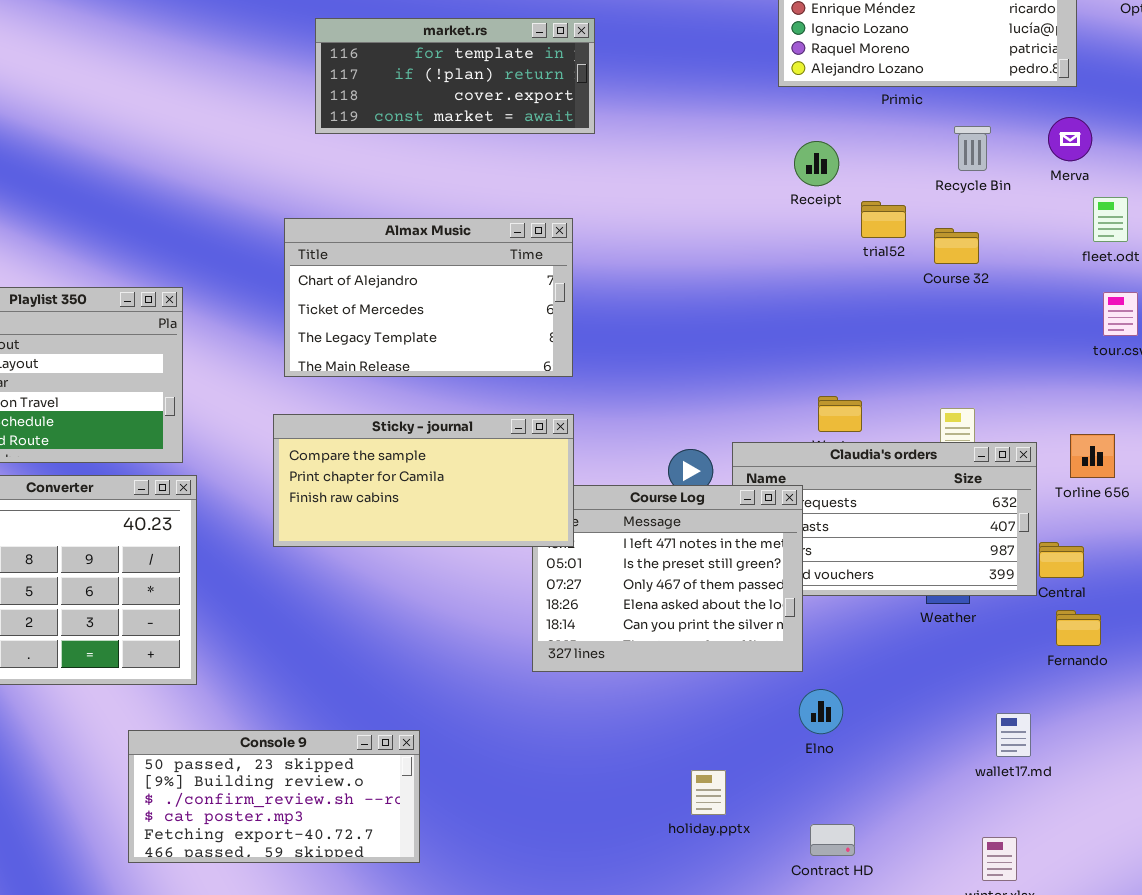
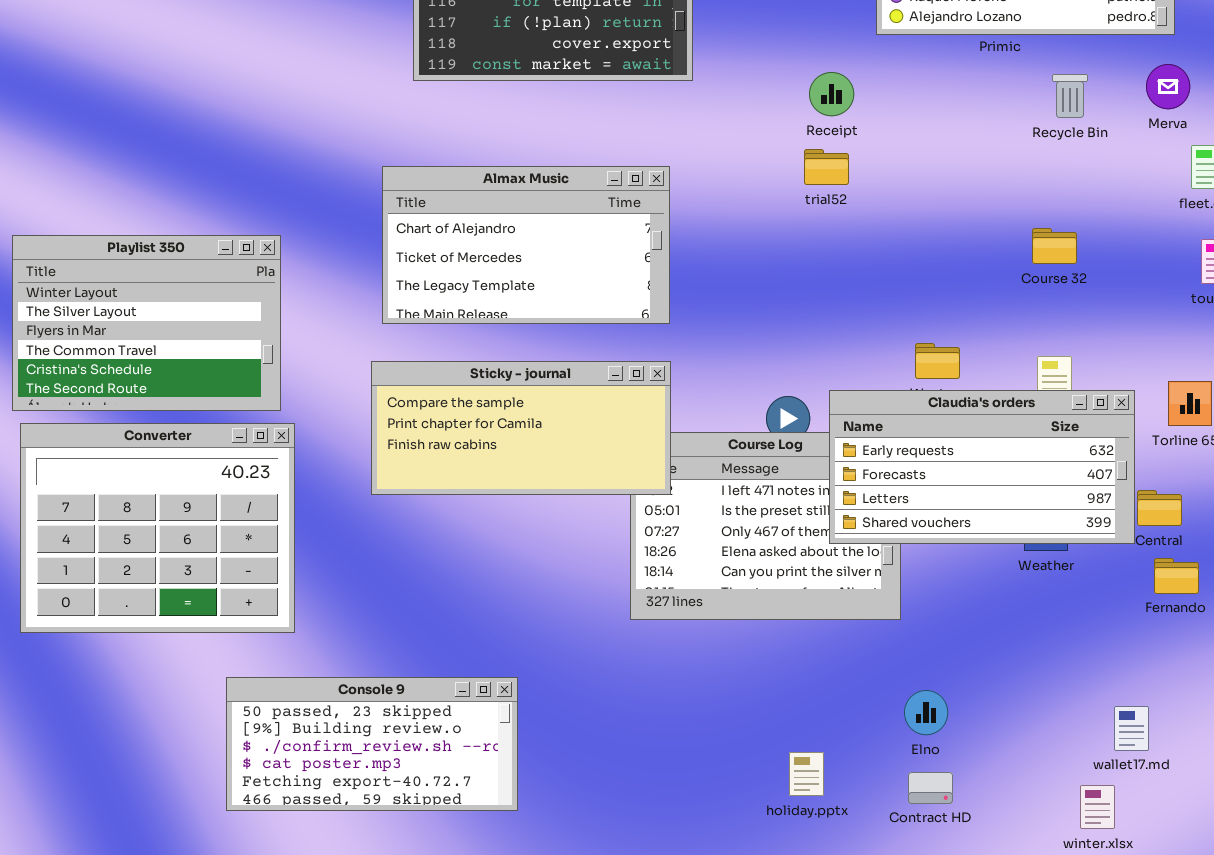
Receipt: [794,141,839,186] -> [809,72,854,116], moved
trial52: [861,201,906,238] -> [804,149,849,185], moved
Course 32: [934,228,979,264] -> [1032,228,1077,264], moved
Claudia's orders: [732,442,1037,596] -> [829,390,1135,544], raised
Elno: [799,689,843,734] -> [904,690,948,735], moved
wallet17.md: [996,713,1031,757] -> [1114,706,1149,751], moved
holiday.pptx: [691,770,726,815] -> [789,752,824,796], moved

